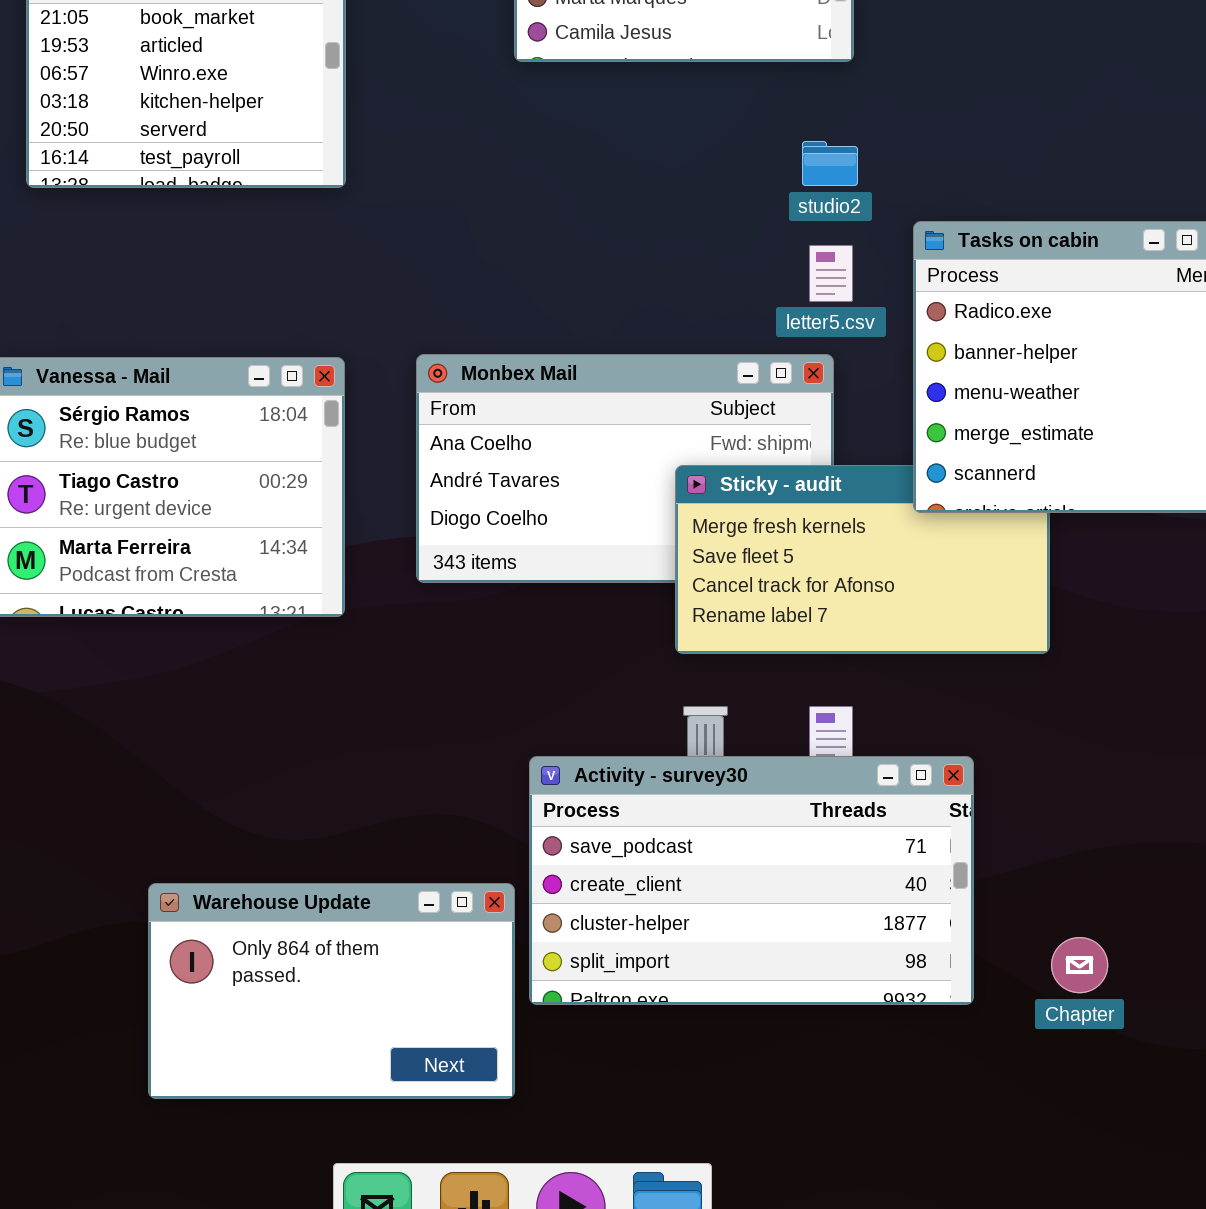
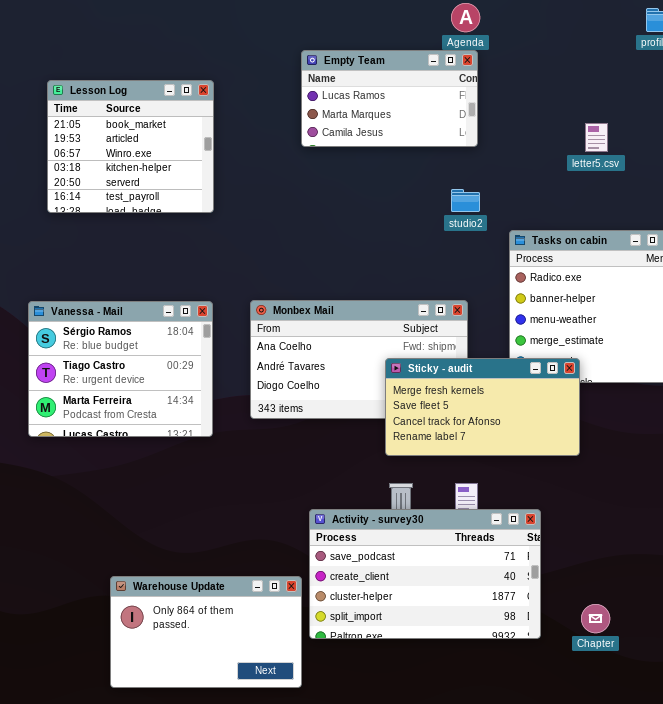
letter5.csv: [809,245,853,302] -> [585,123,608,152], moved
Sticky - audit: [675,465,1050,654] -> [385,358,580,456], raised

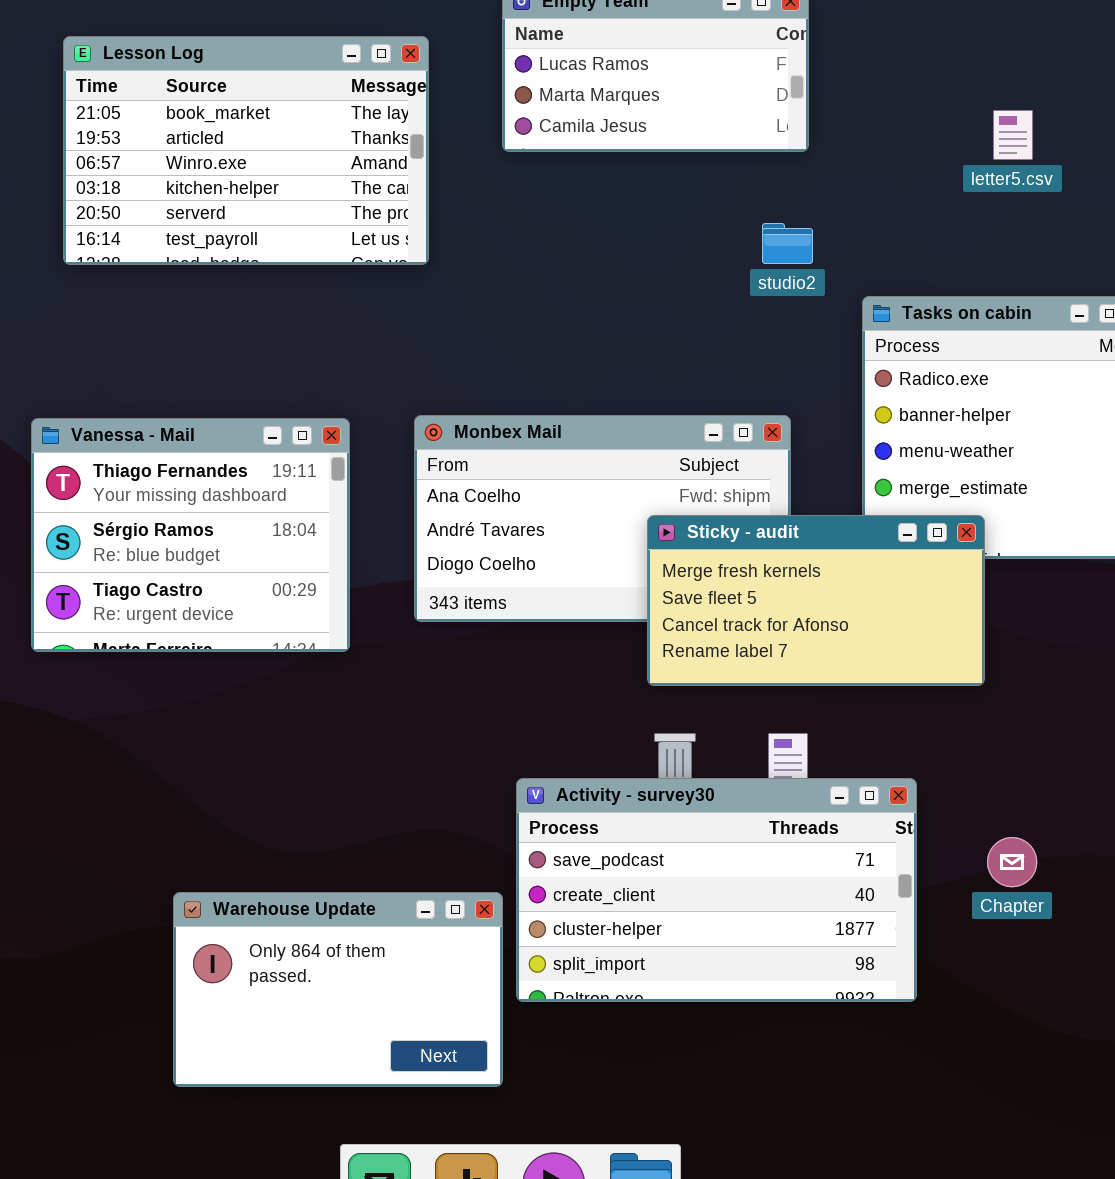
Lesson Log: [47,80,214,213] -> [63,36,429,265], resized
Vanessa - Mail: [28,301,213,437] -> [31,418,350,652], scrolled up 1 row
Chapter: [581,604,610,633] -> [987,837,1037,887], moved

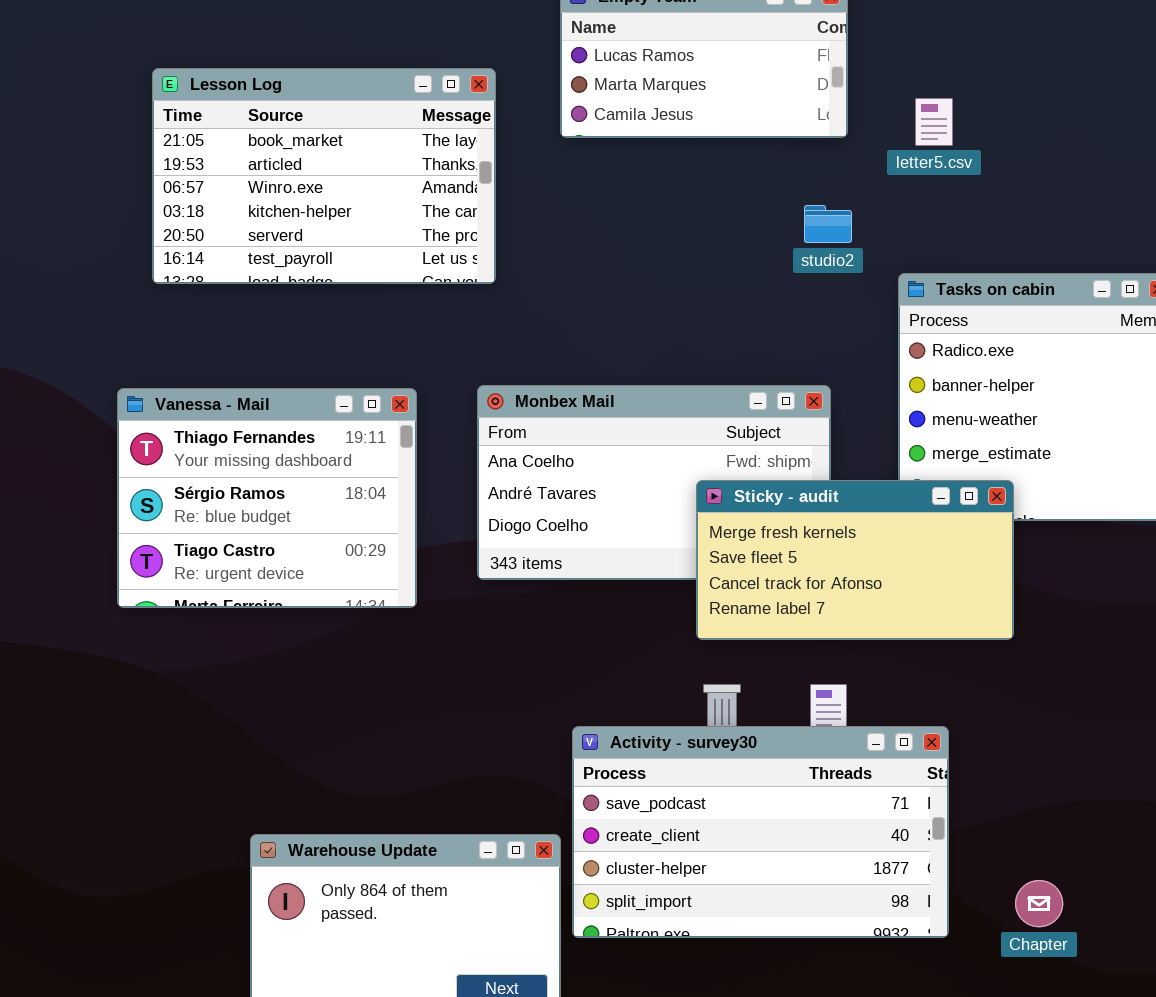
Lesson Log: [63,36,429,265] -> [152,68,496,284], moved
letter5.csv: [993,110,1033,160] -> [915,98,953,146], moved
Chapter: [987,837,1037,887] -> [1015,880,1063,927], moved

